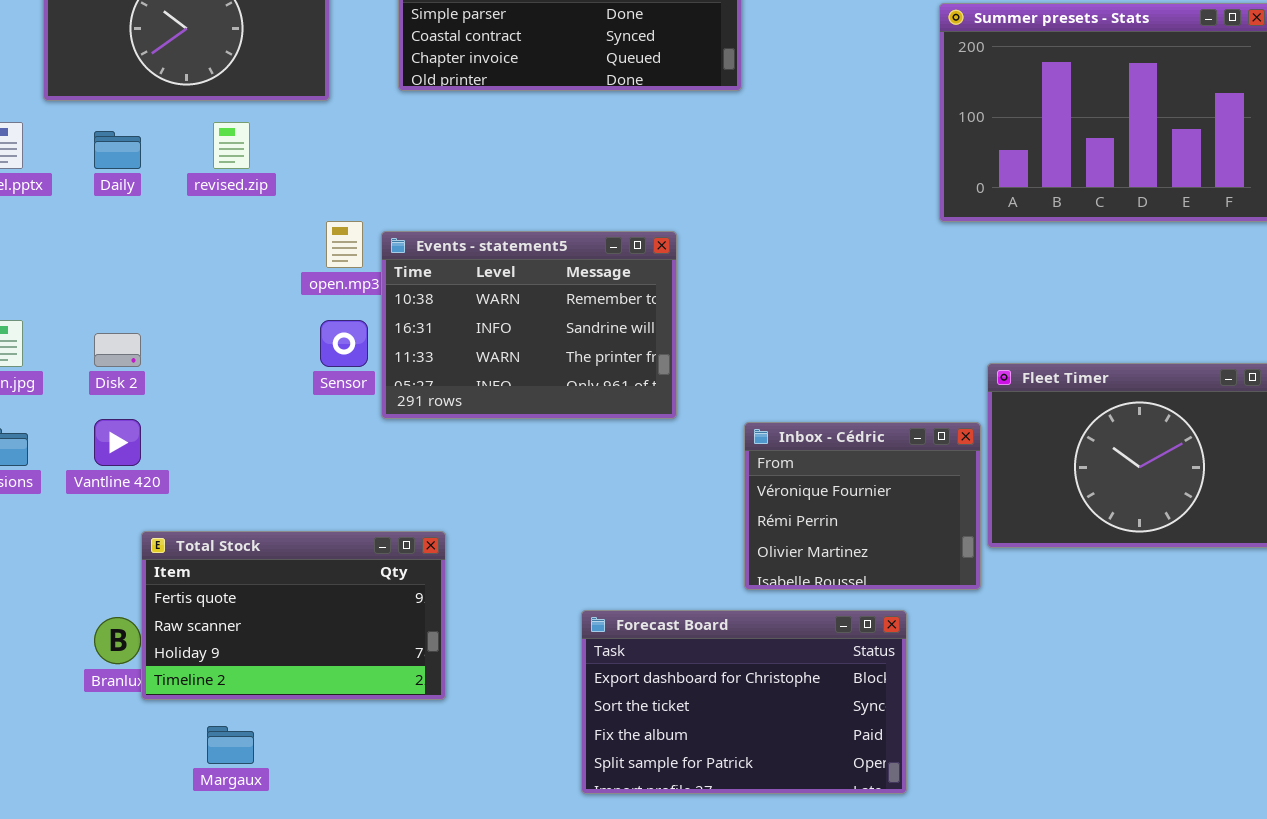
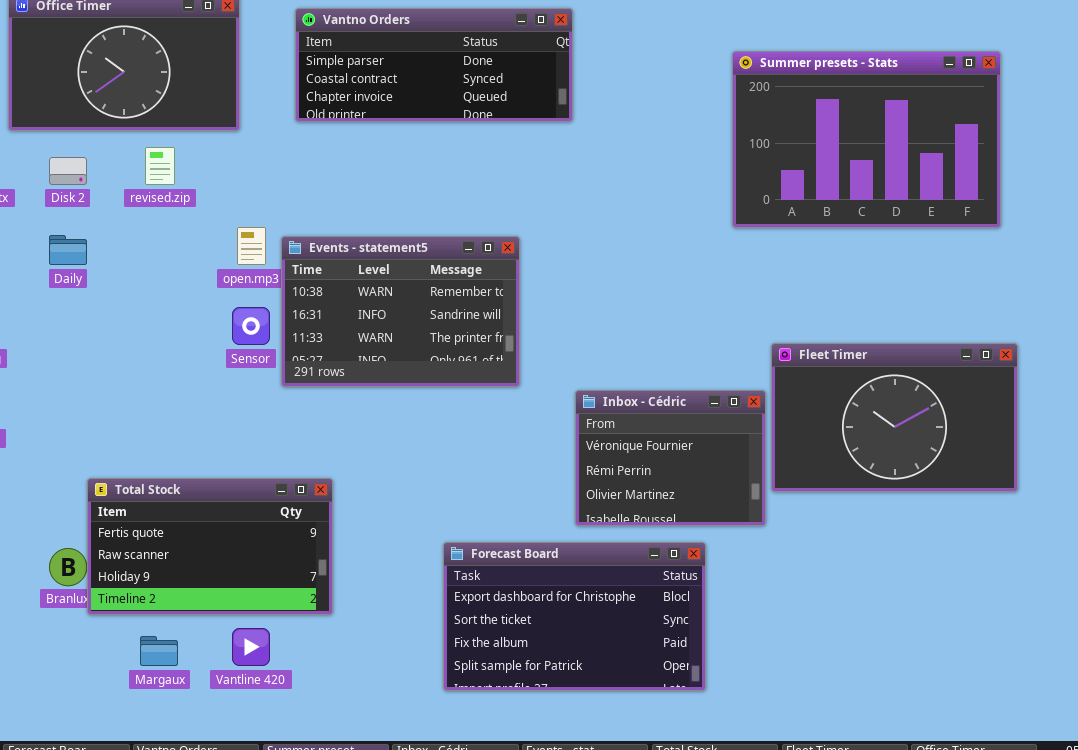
Daily: [94,131,141,169] -> [49,235,87,265], moved
Disk 2: [94,333,141,367] -> [49,157,87,185], moved
Vantline 420: [94,419,141,466] -> [232,628,270,666], moved

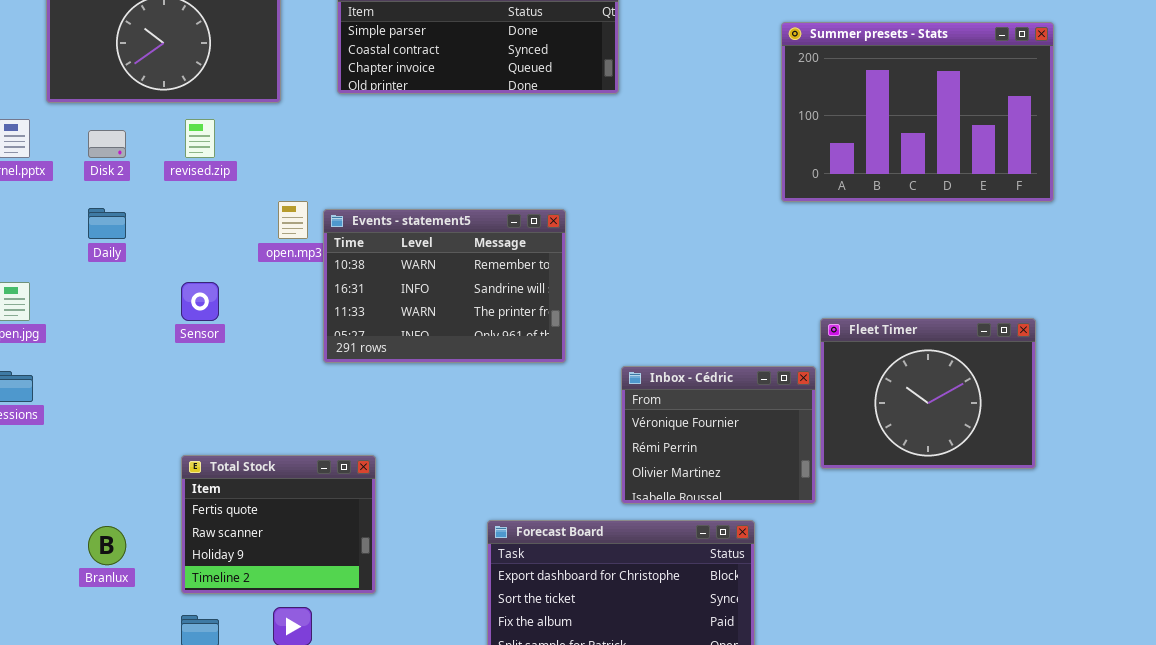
Sensor: [232,307,270,345] -> [181,282,219,321], moved
Fleet Timer: [771,343,1018,492] -> [820,318,1036,469], resized
Total Stock: [87,478,333,615] -> [181,455,376,594], resized

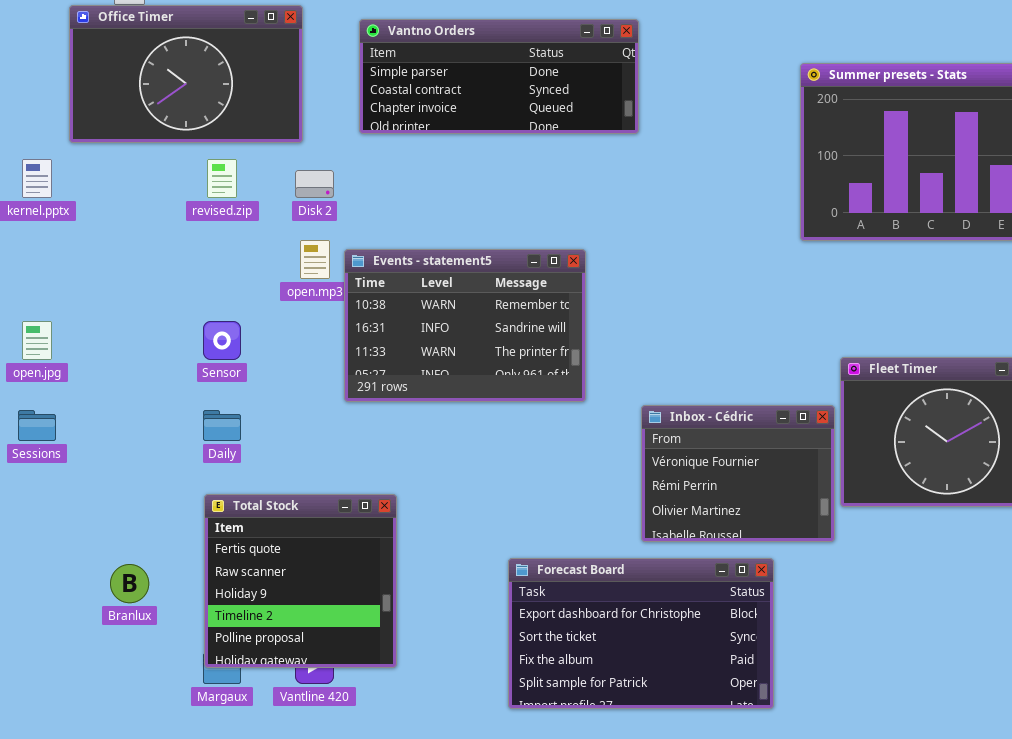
Disk 2: [88,130,126,158] -> [295,170,334,198], moved
Daily: [88,208,126,239] -> [203,410,241,441], moved
Total Stock: [181,455,376,594] -> [204,494,397,668], resized

